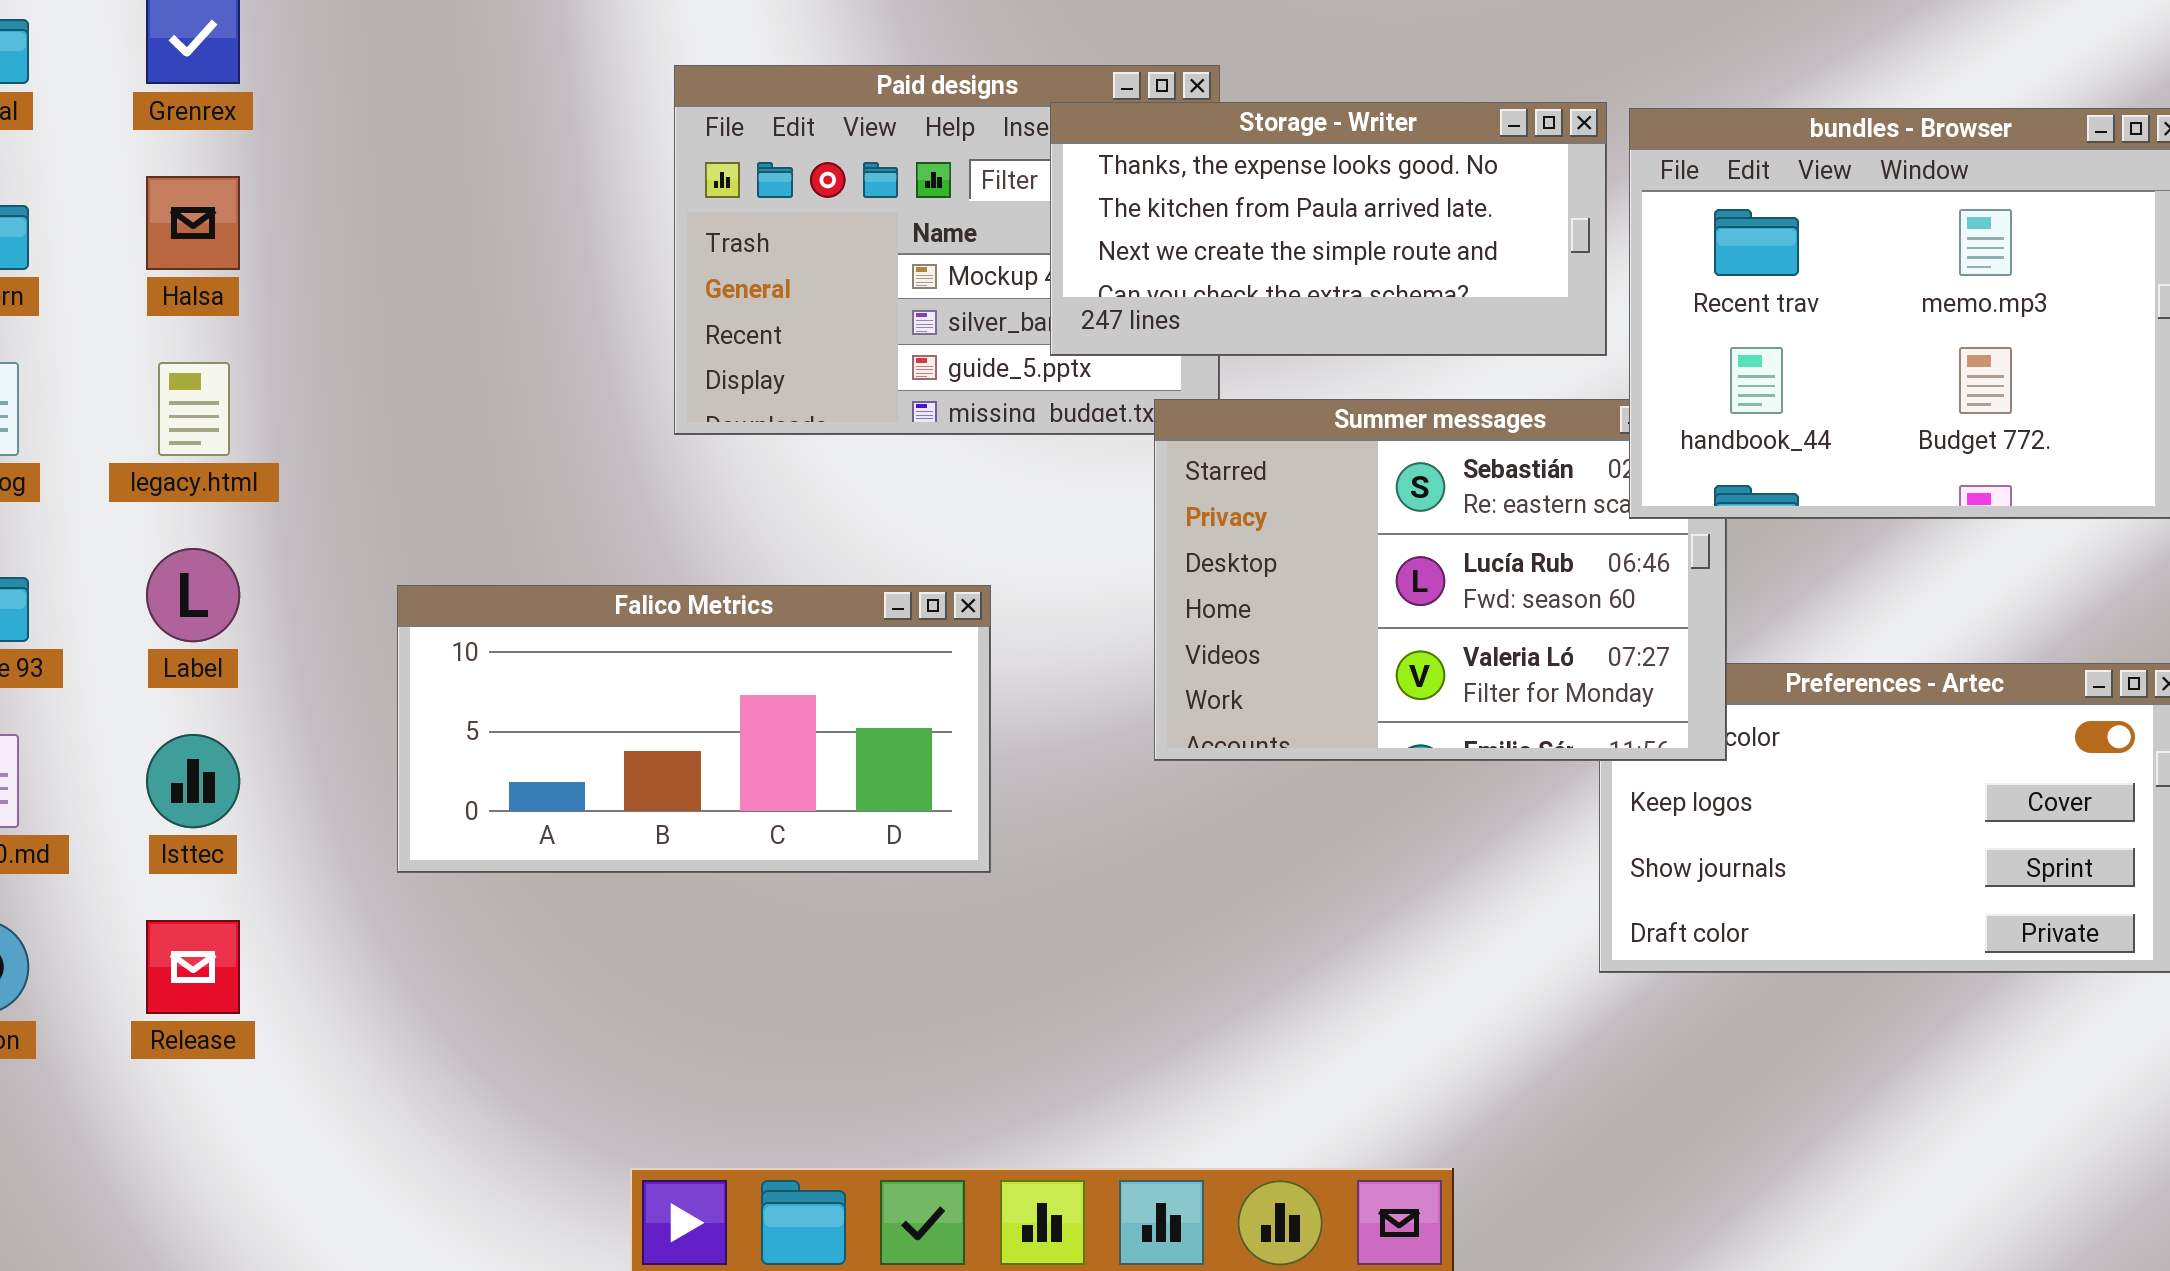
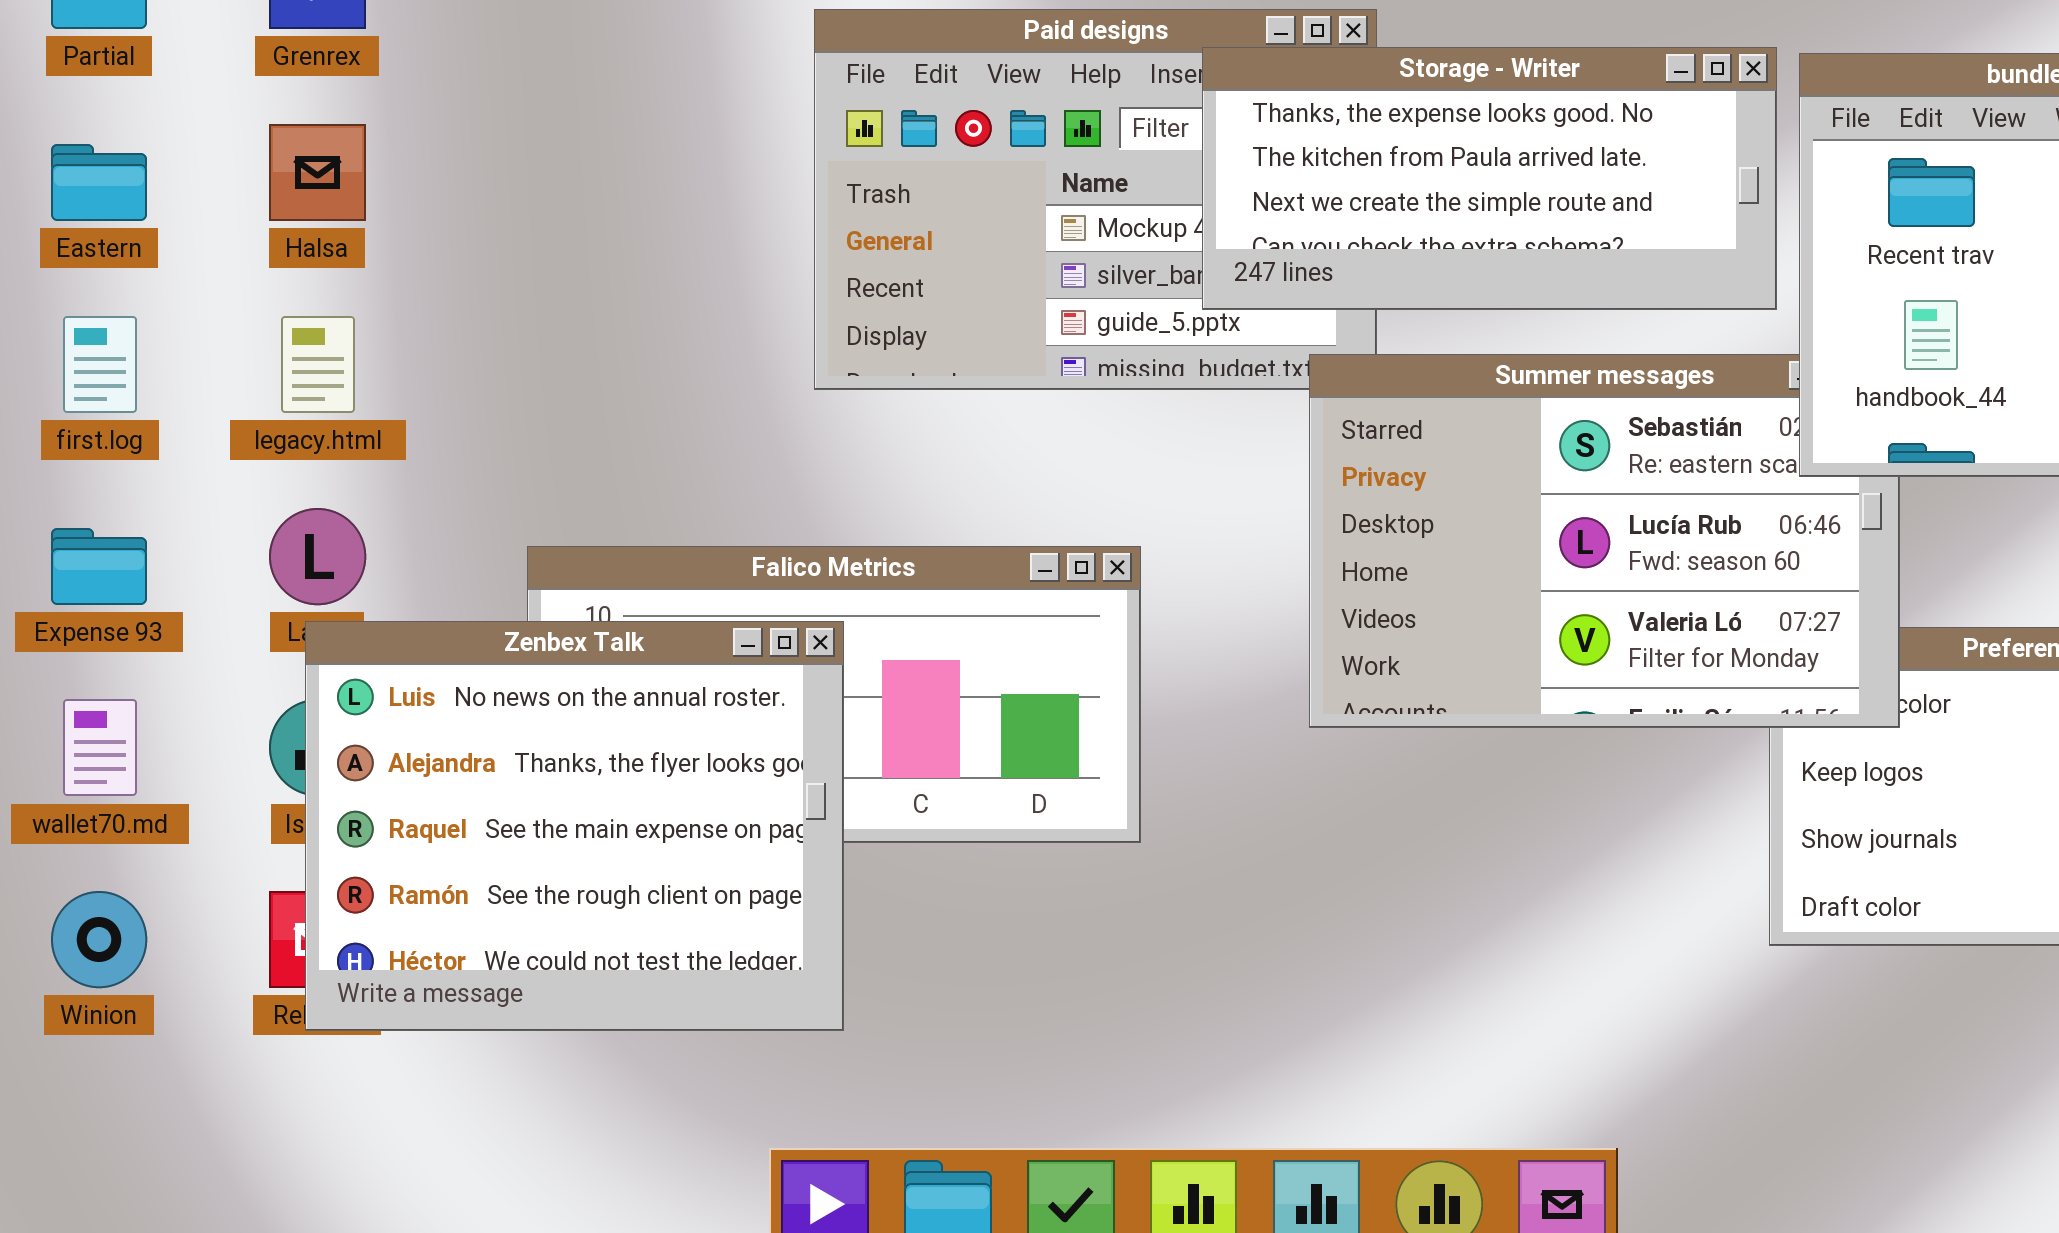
Zenbex Talk: none -> [305,621,844,1031], opened

